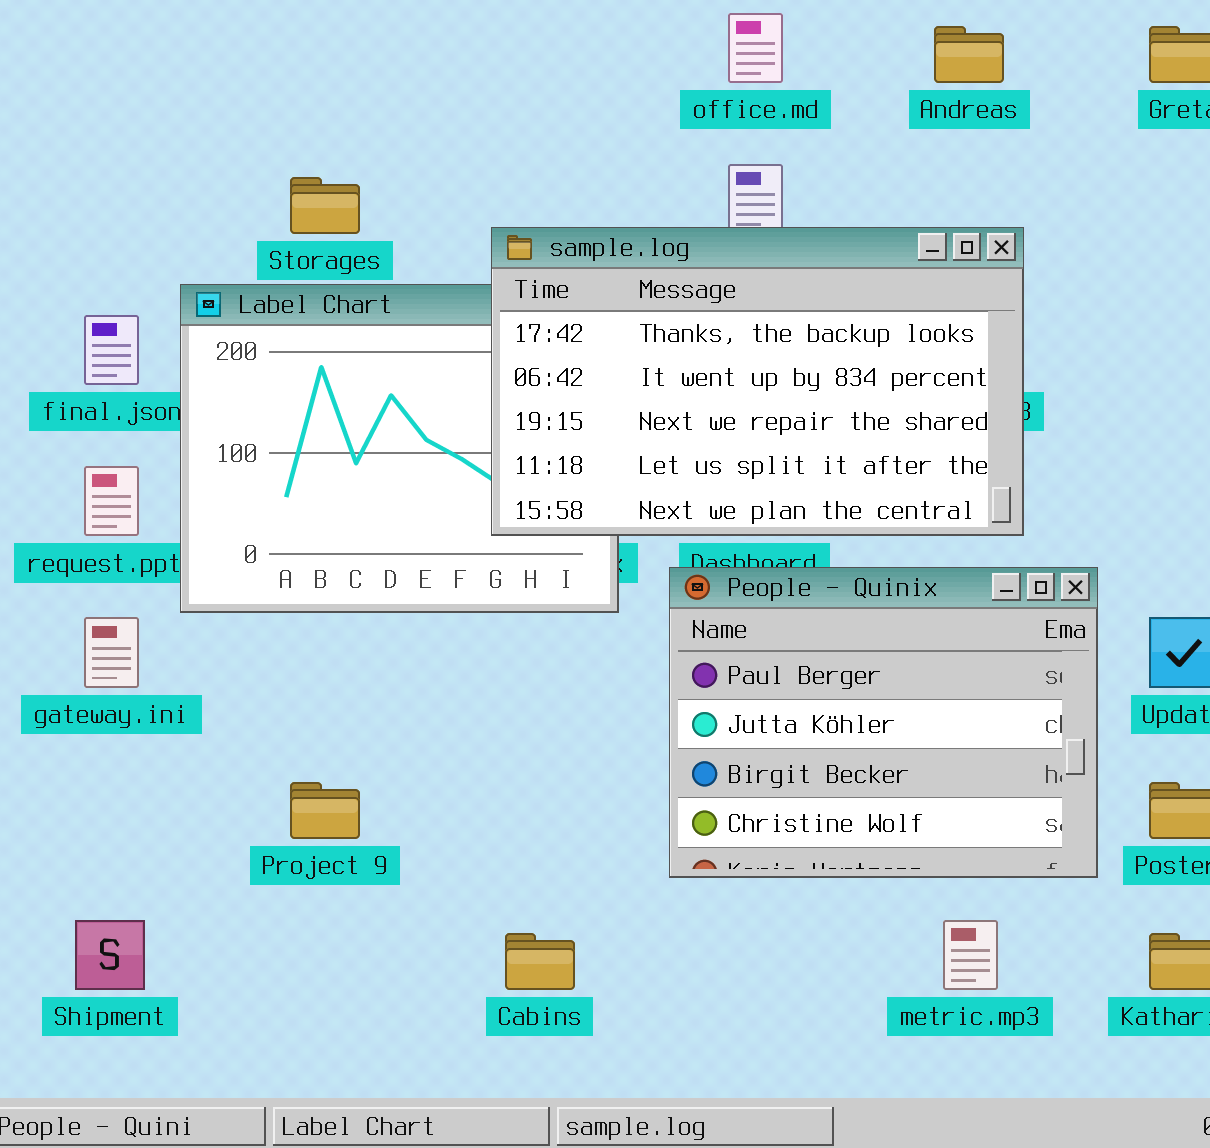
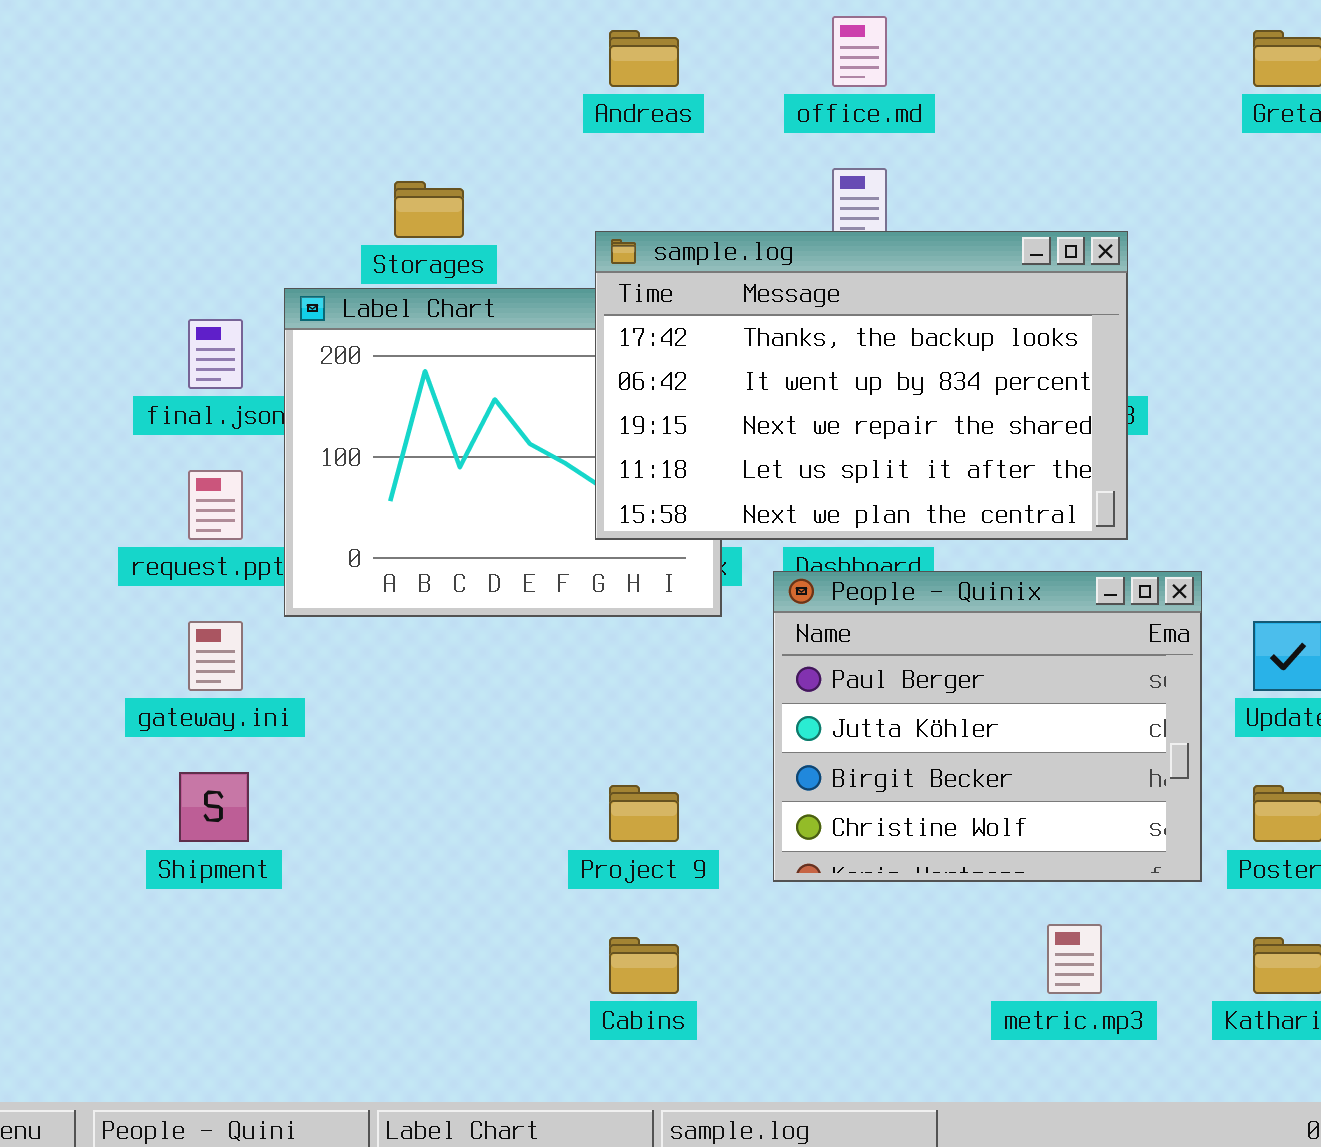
Andreas: [934,26,1004,83] -> [609,30,679,87], moved
Project 9: [290,782,360,839] -> [609,785,679,842], moved
Shipment: [75,920,145,990] -> [179,772,249,842], moved

